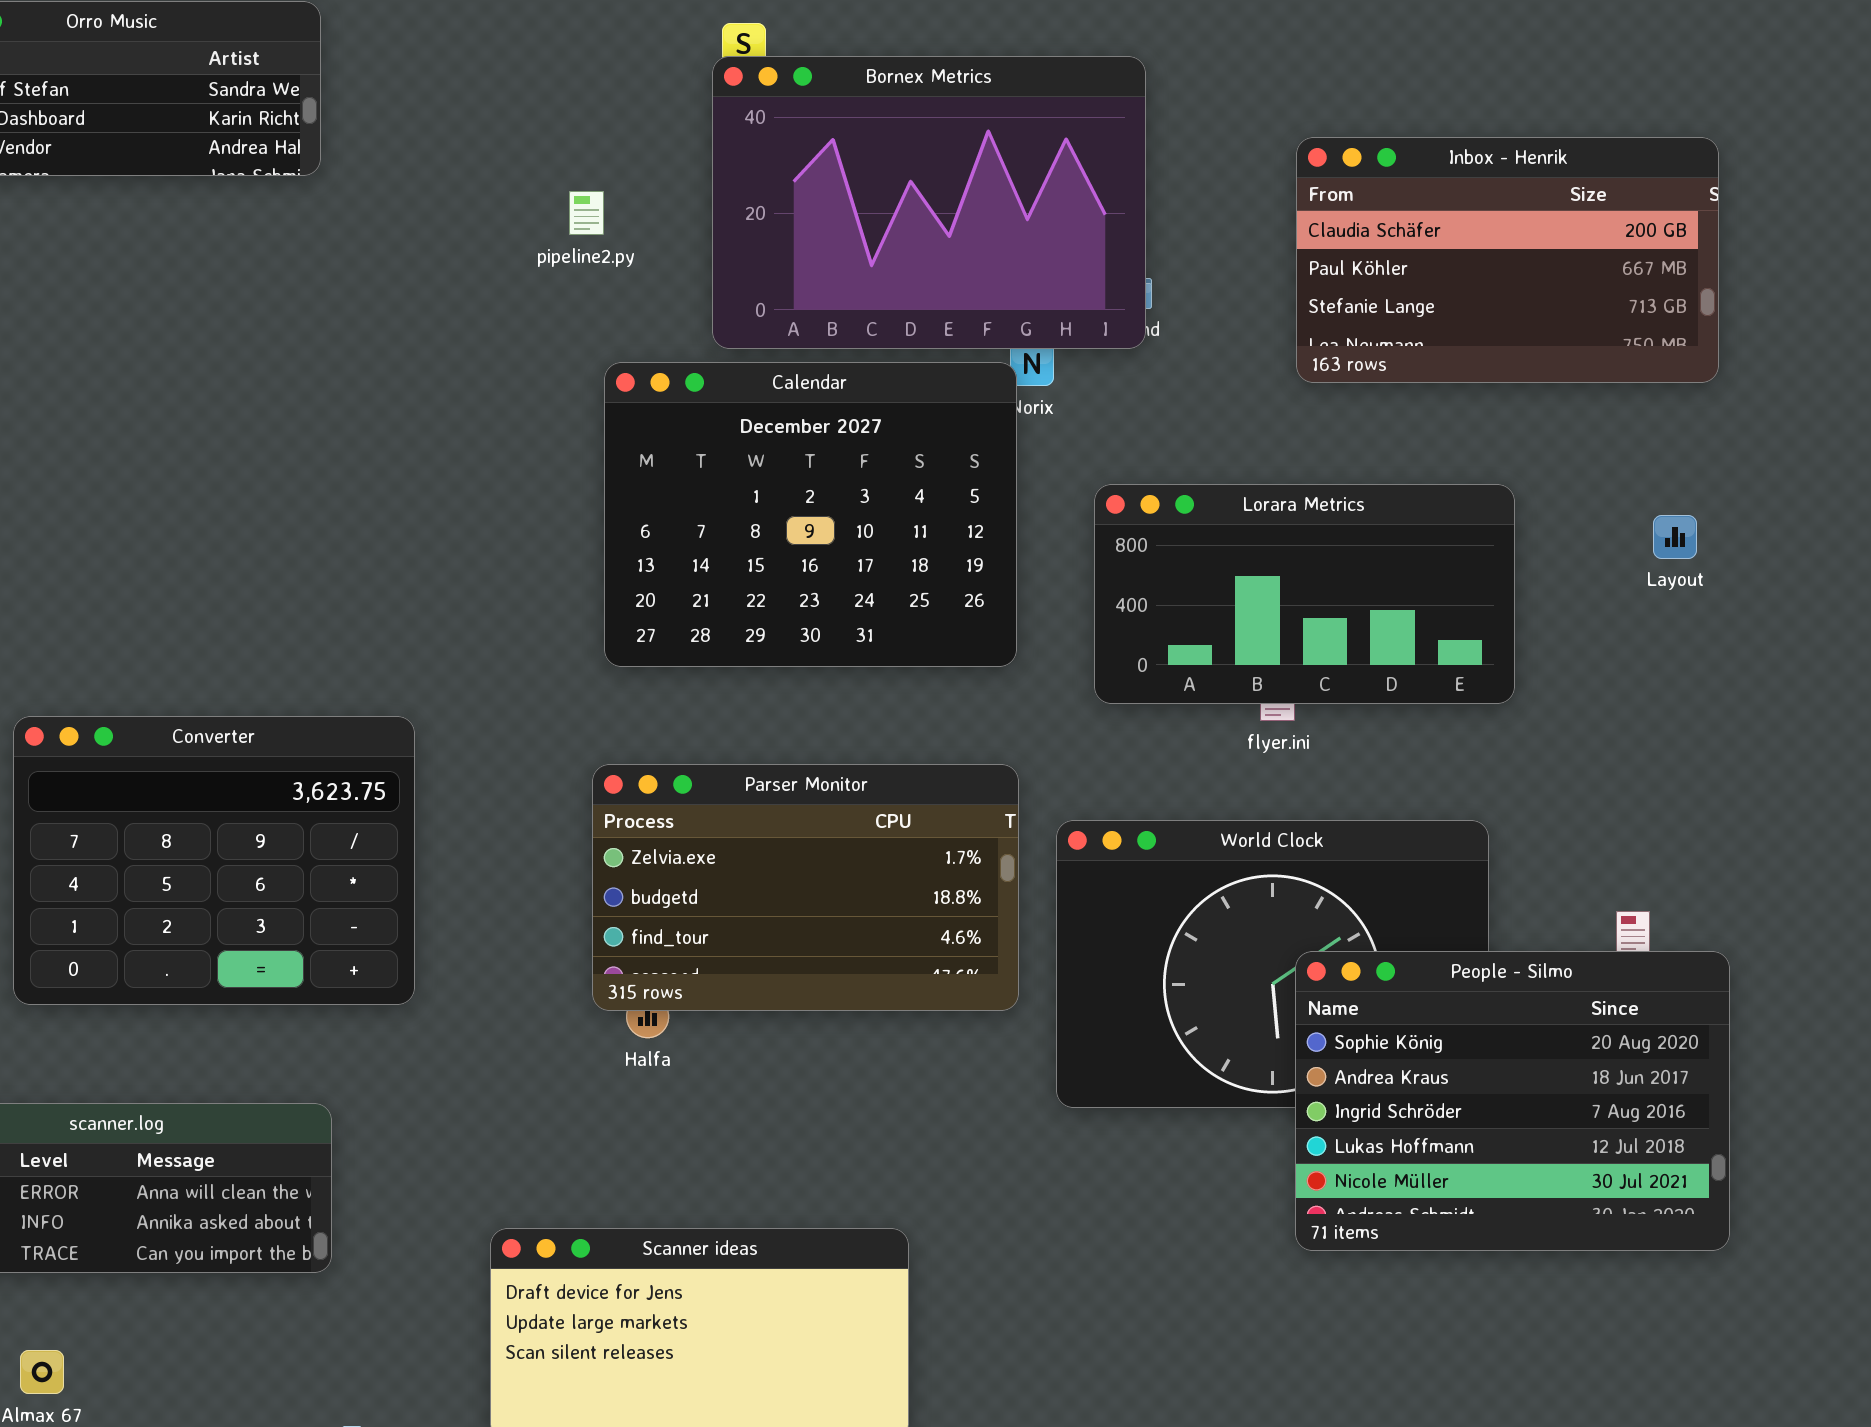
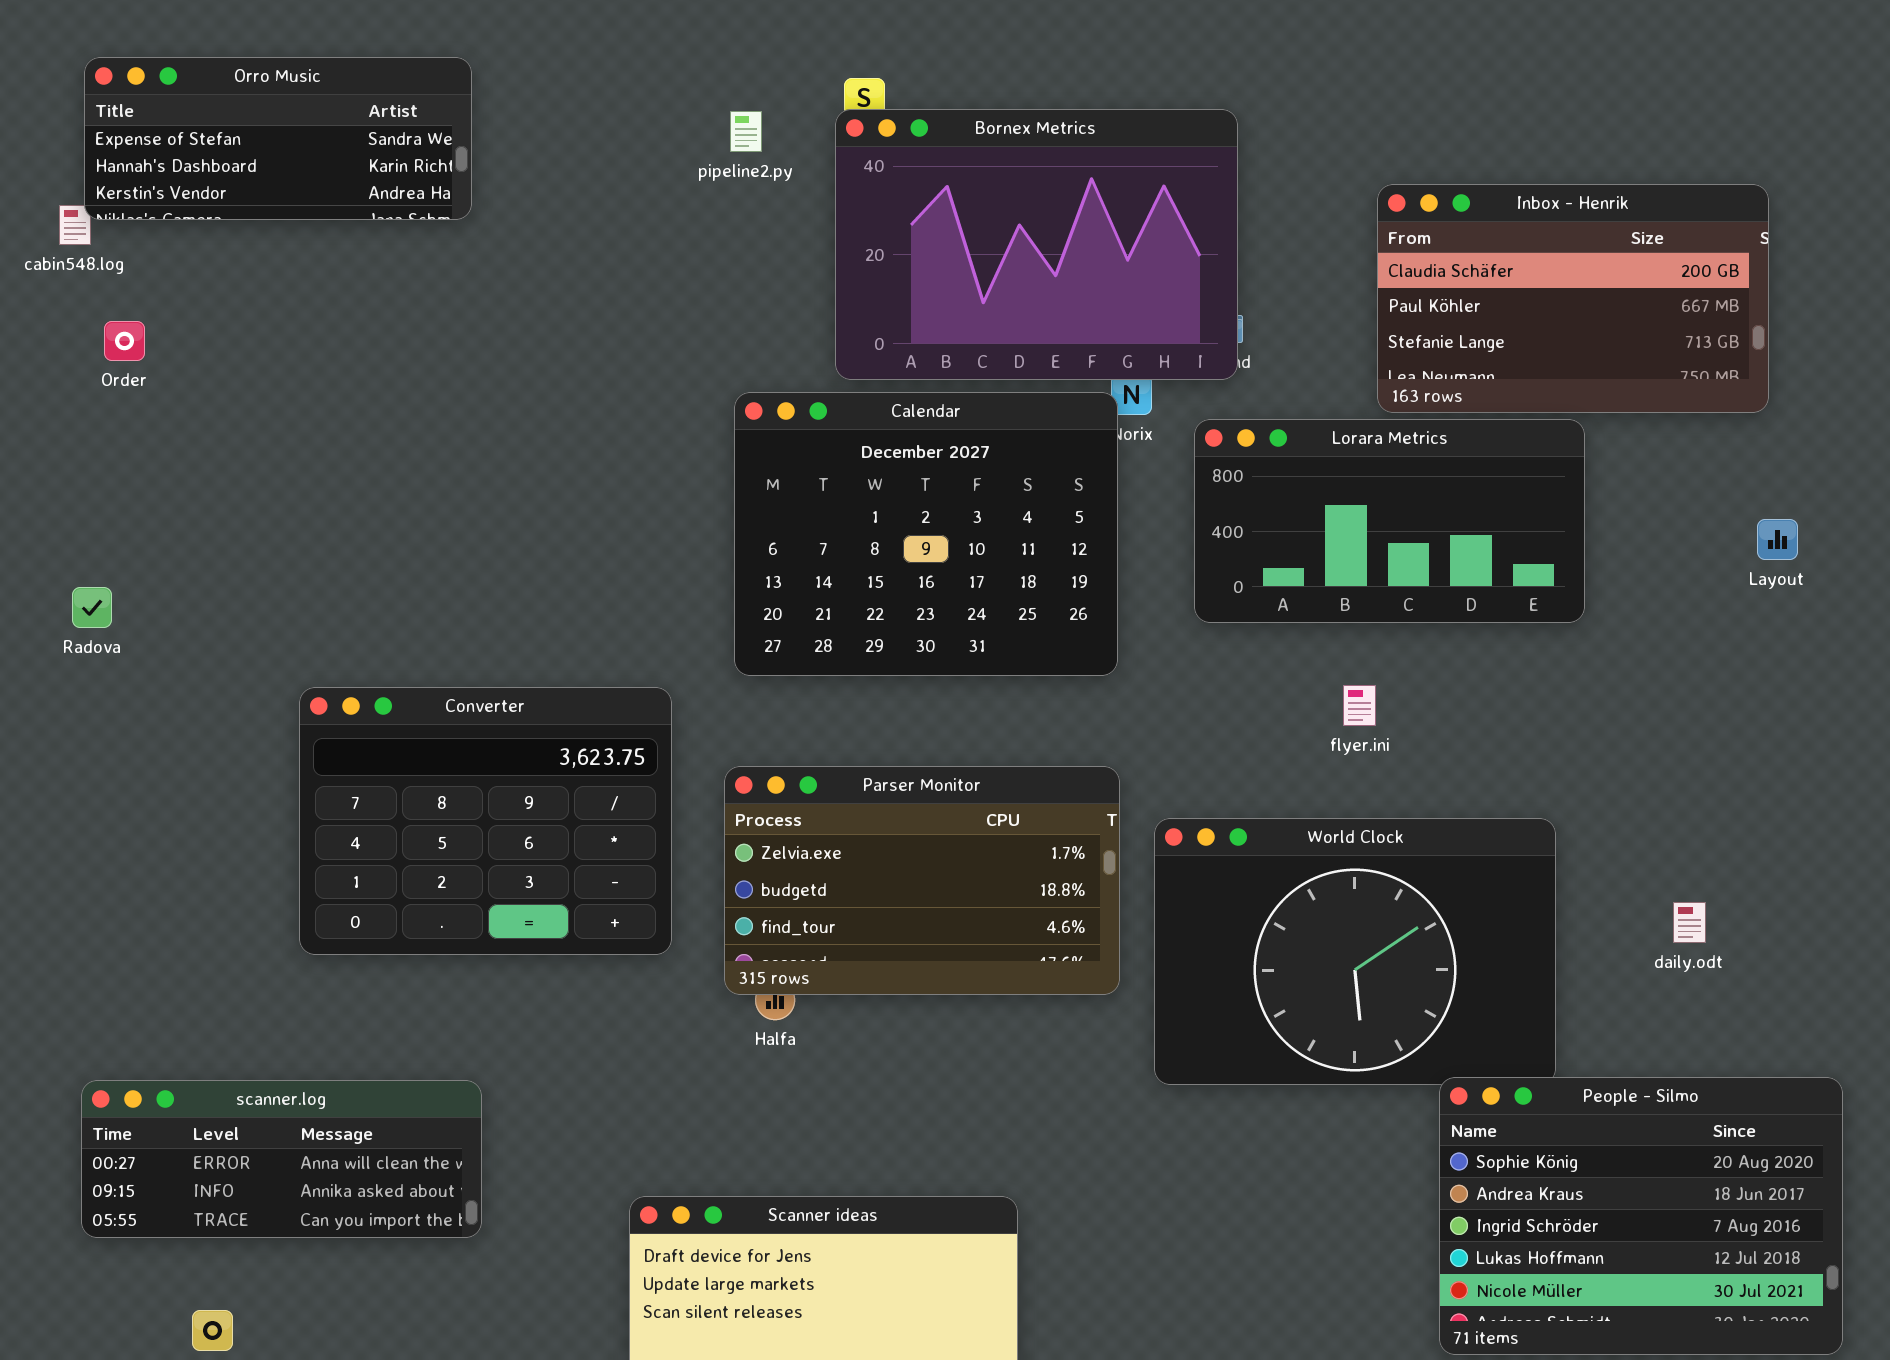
pipeline2.py: [569,191,604,235] -> [730,111,762,152], moved
Lorara Metrics: [1094,484,1515,704] -> [1194,419,1585,623], moved
Layout: [1653,515,1697,559] -> [1757,519,1798,560], moved
Converter: [13,716,415,1005] -> [299,687,672,955], moved
People - Silmo: [1295,951,1730,1251] -> [1439,1077,1843,1355], moved

